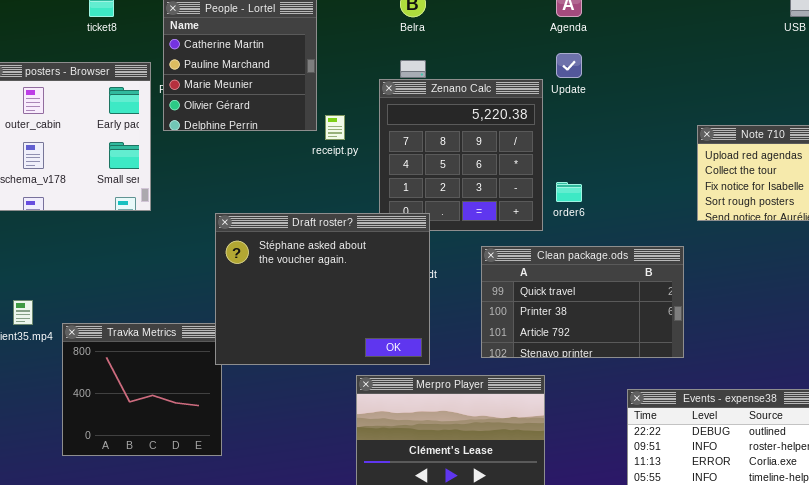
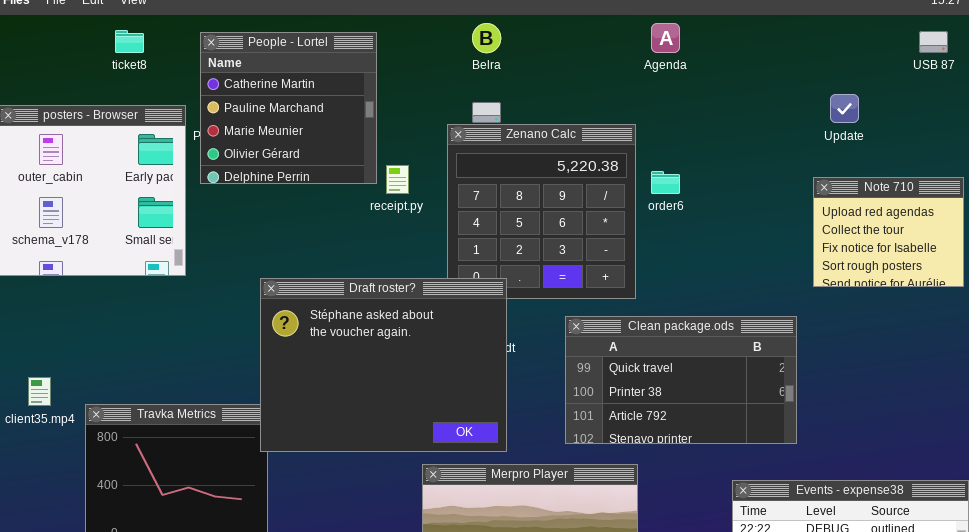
Update: [556,53,582,78] -> [830,94,859,123], moved
order6: [556,182,582,202] -> [651,171,680,194], moved

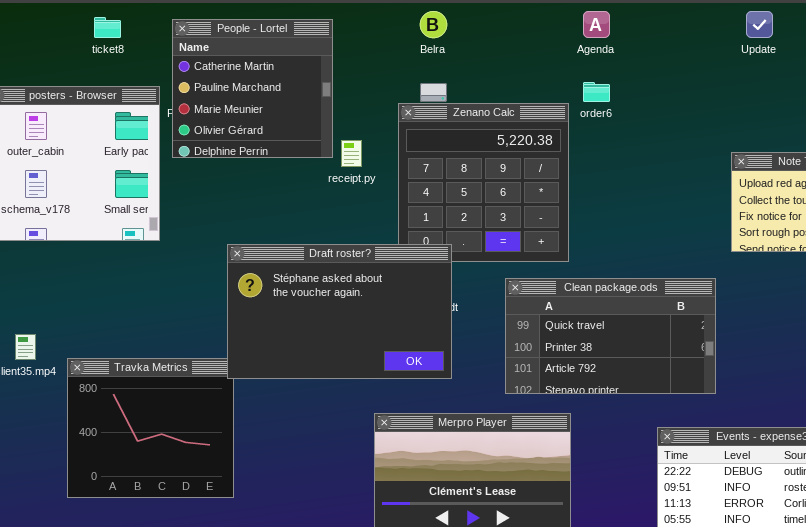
Update: [830,94,859,123] -> [746,11,773,38], moved
order6: [651,171,680,194] -> [583,82,610,102], moved
Draft roster?: [260,278,507,452] -> [227,244,452,379], resized

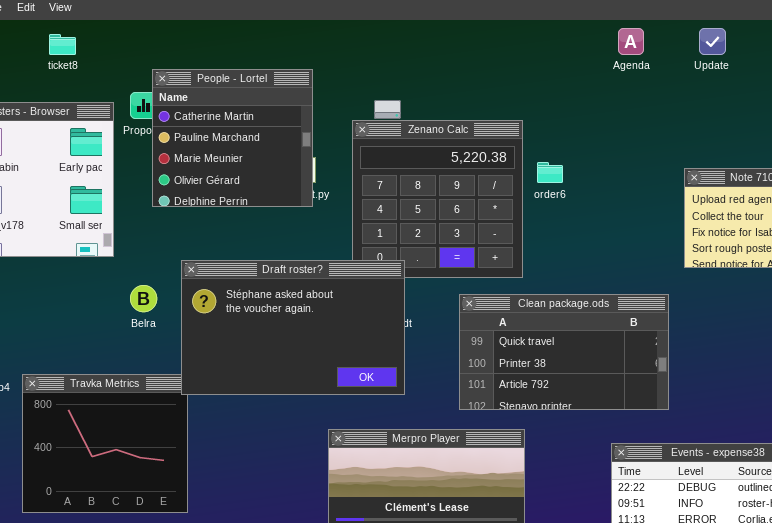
Belra: [420,11,447,38] -> [130,285,157,312], moved
Agenda: [583,11,610,38] -> [618,28,644,55], moved
People - Lortel: [172,19,333,158] -> [152,69,313,207], moved
order6: [583,82,610,102] -> [537,162,563,183], moved

